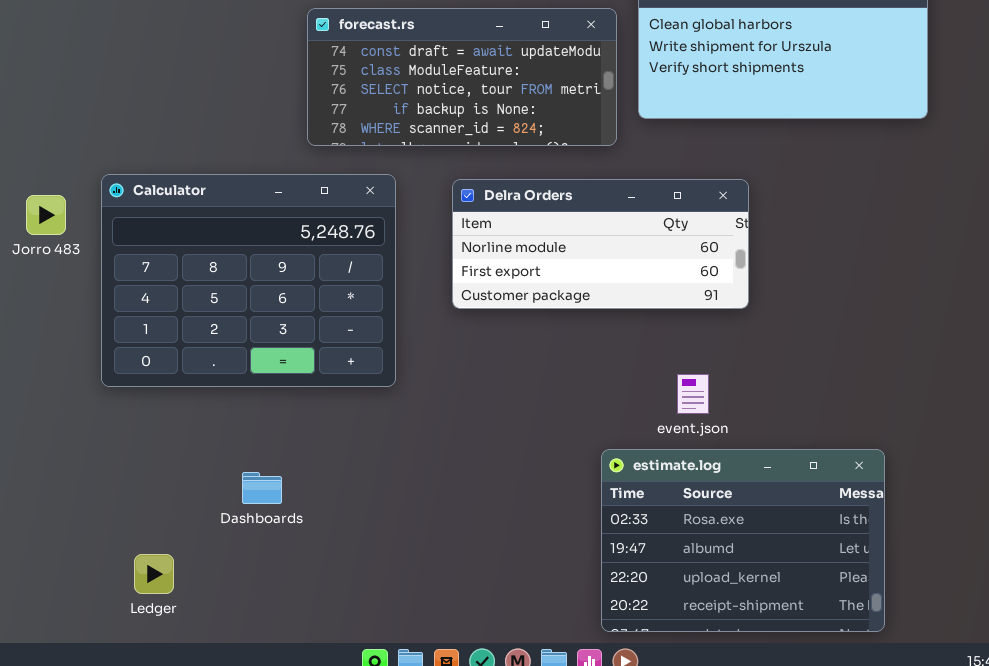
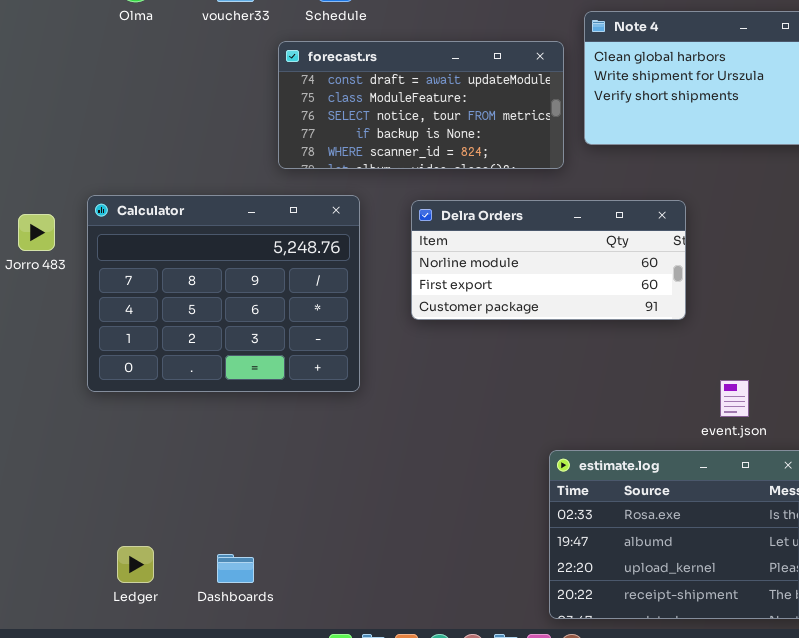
event.json: [677,374,709,414] -> [720,380,749,417], moved
Dashboards: [242,472,282,504] -> [217,554,254,583], moved

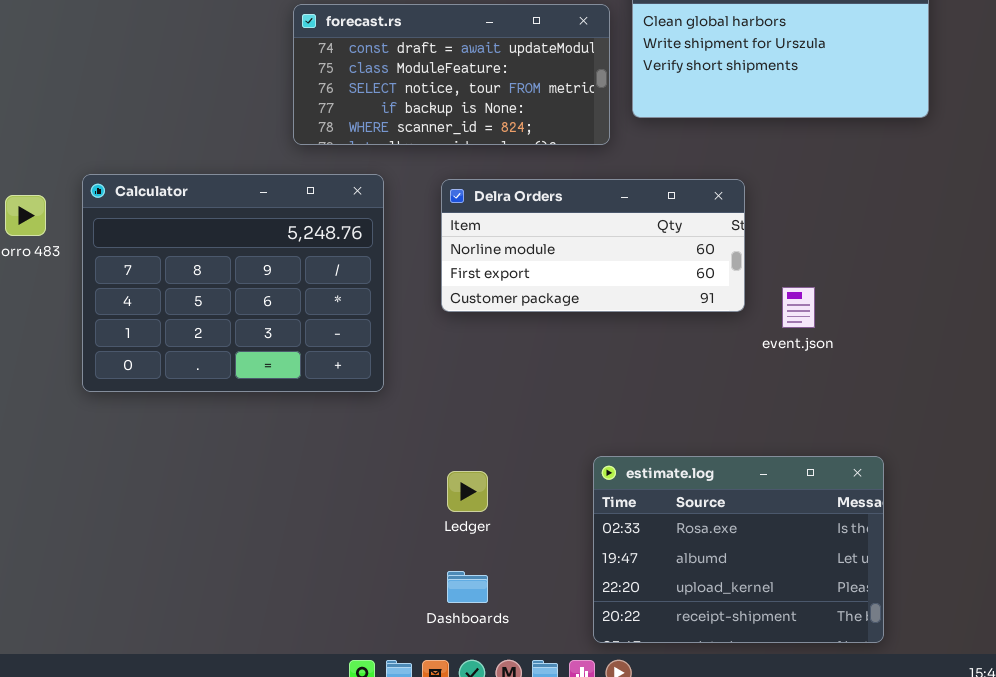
event.json: [720,380,749,417] -> [782,287,815,328], moved
Ledger: [117,546,154,583] -> [447,471,488,512], moved
Dashboards: [217,554,254,583] -> [447,571,488,603], moved

